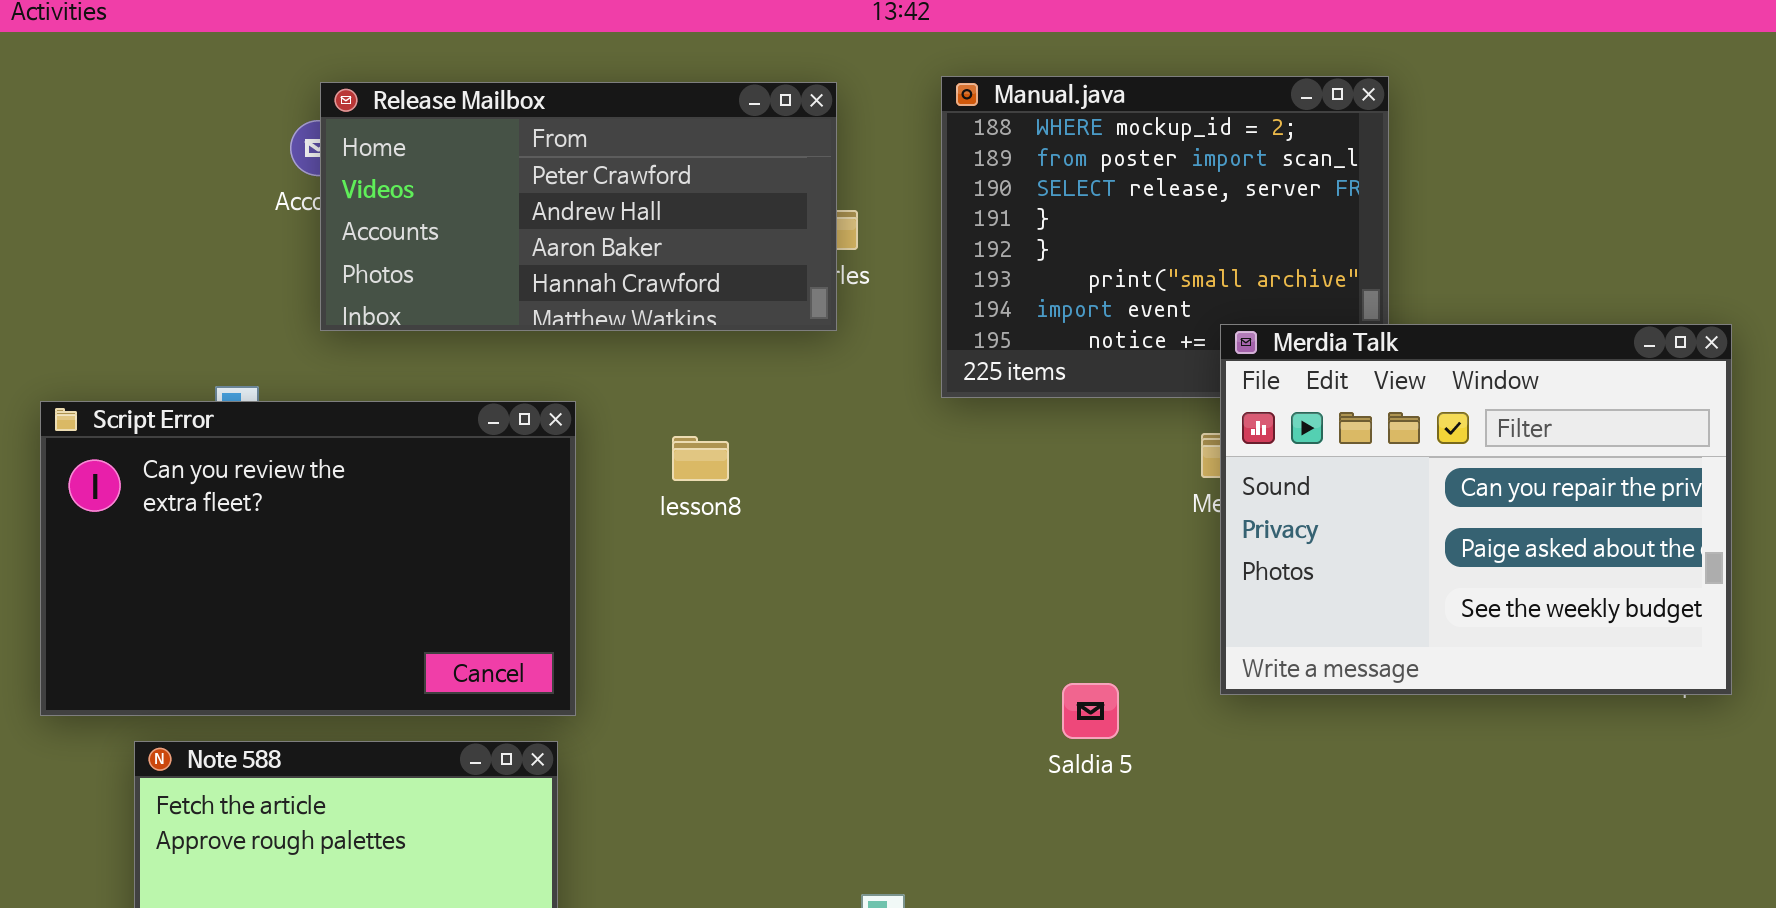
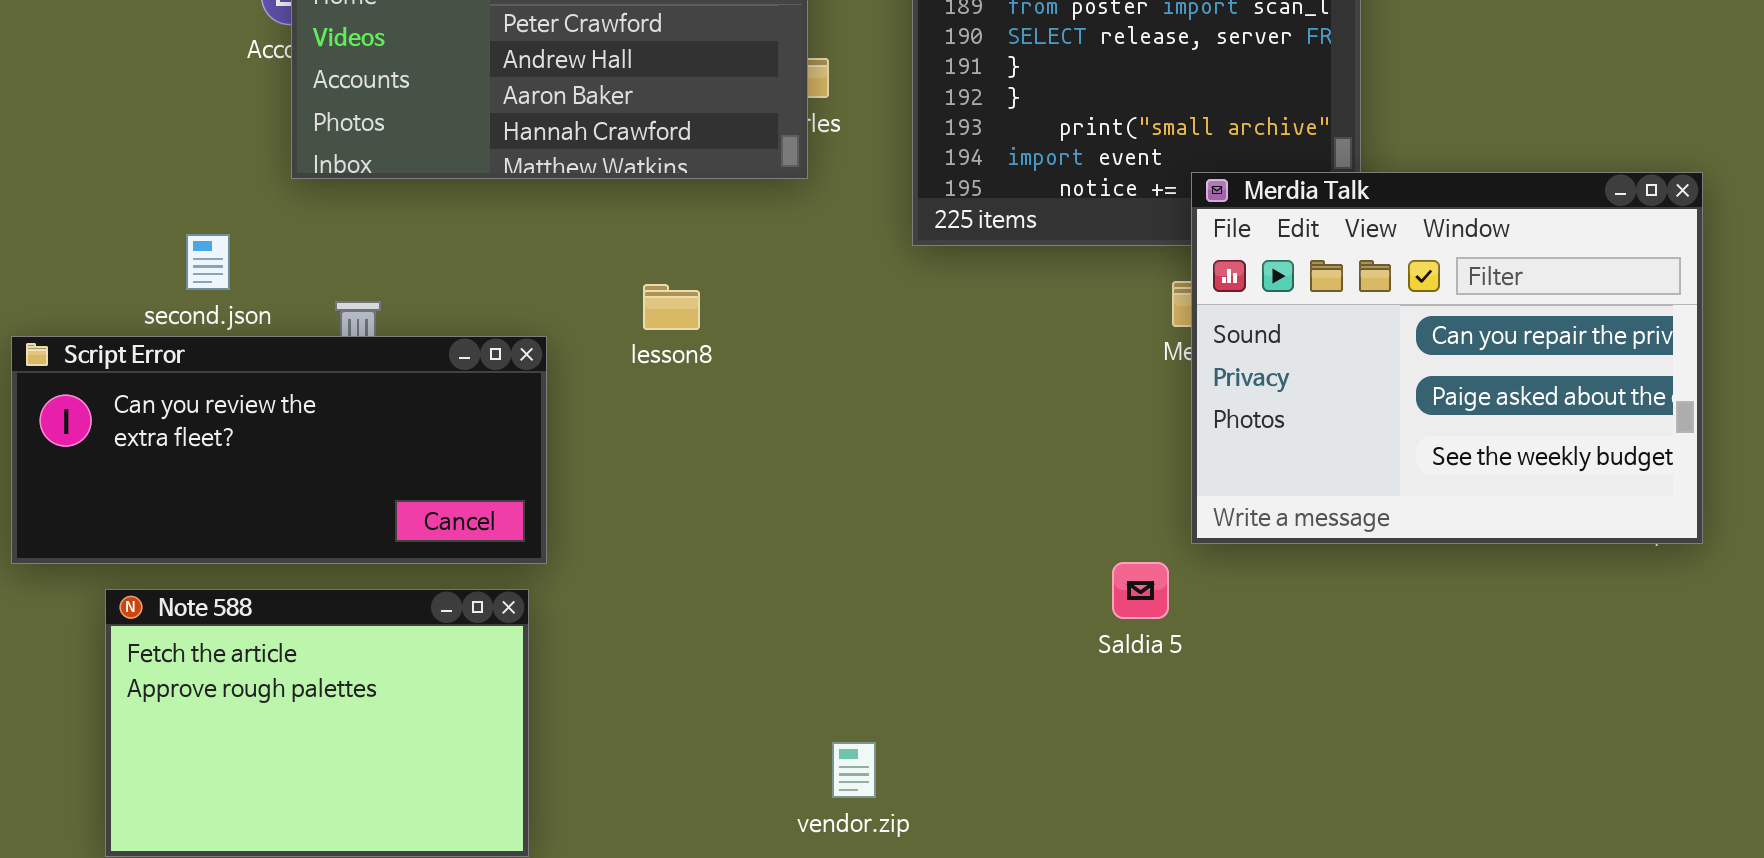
Script Error: [40,401,576,716] -> [11,336,547,564], resized
Saldia 5: [1062,683,1119,739] -> [1112,562,1169,619], moved

